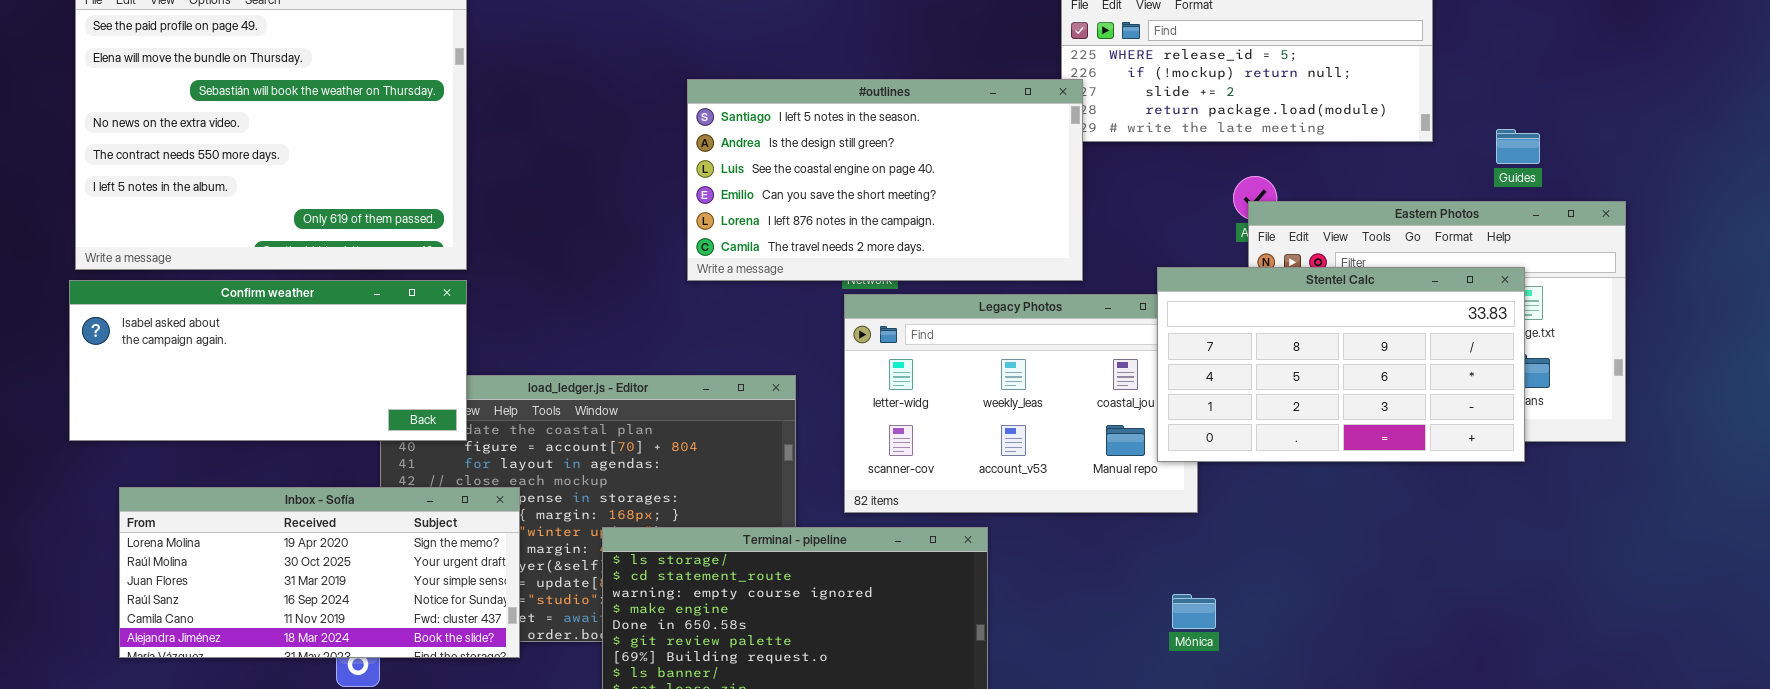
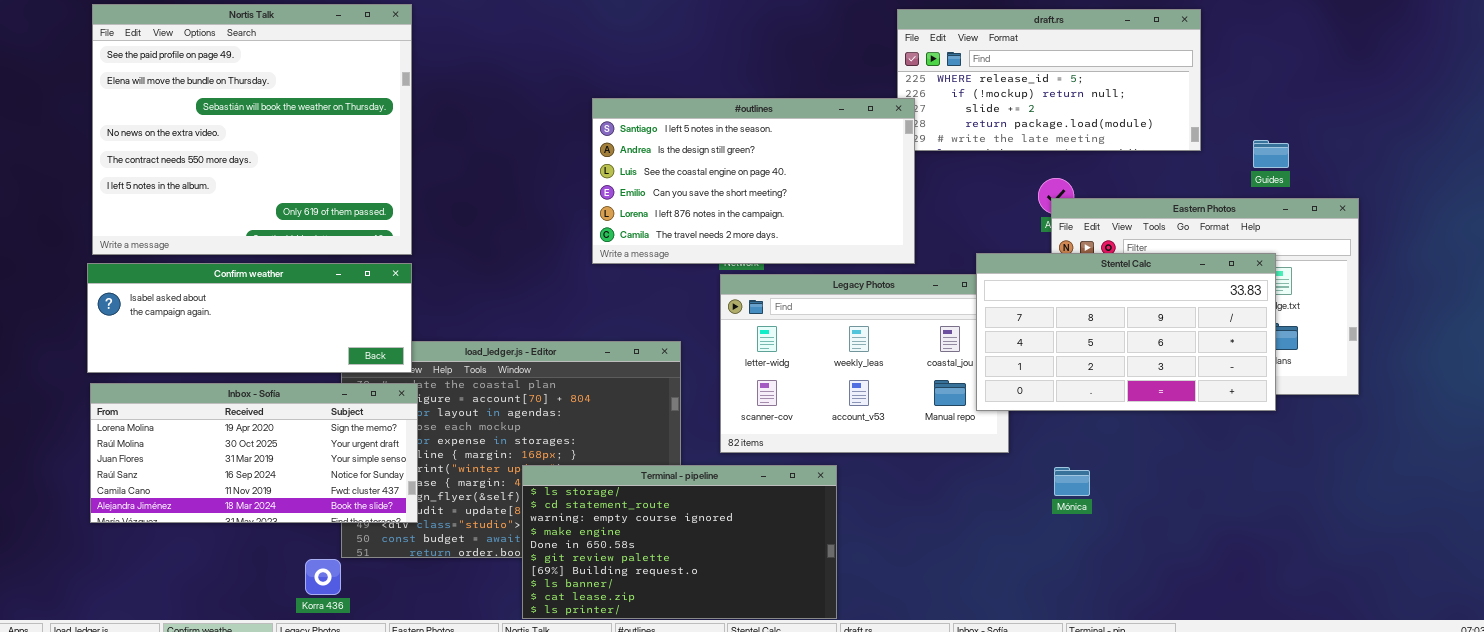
Confirm weather: [69,280,467,441] -> [87,263,412,373], resized
Inbox - Sofía: [119,487,520,658] -> [90,383,418,523], moved
Mónica: [1172,594,1216,629] -> [1054,467,1090,496], moved

